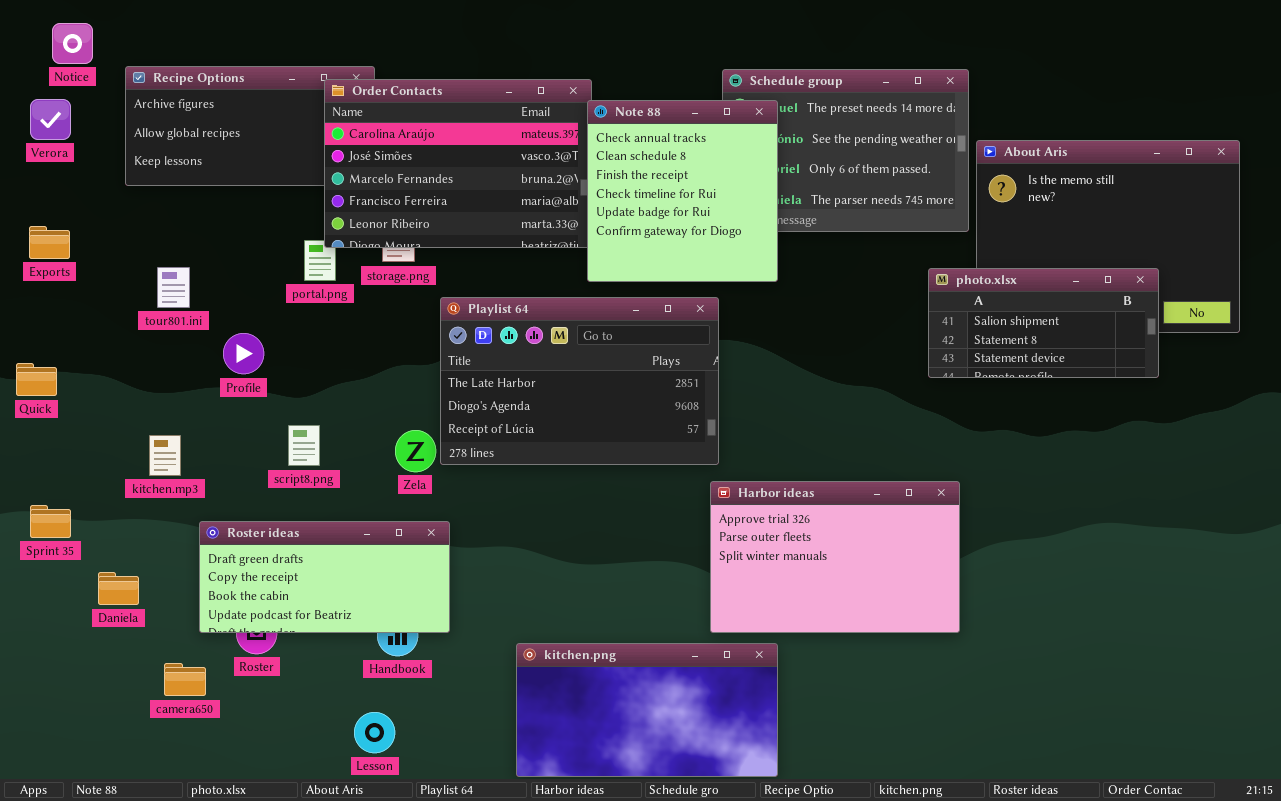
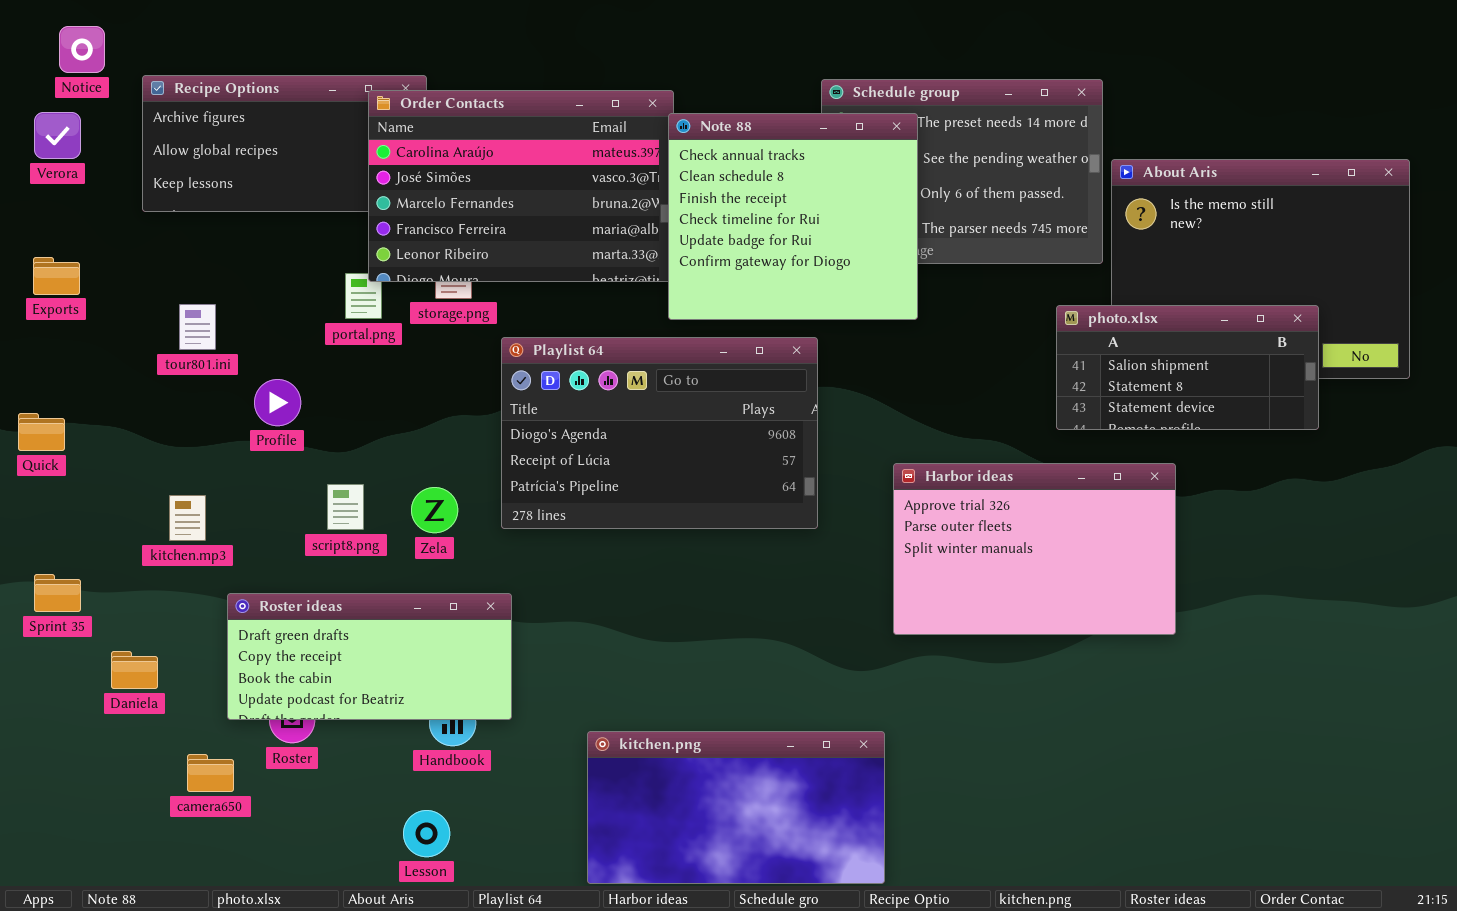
Note 88: [587,100,778,282] -> [668,113,918,320], resized
Playlist 64: [440,297,719,465] -> [501,337,818,529], scrolled down 1 row
Zela: [395,430,436,472] -> [411,487,458,533], moved
Harbor ideas: [710,481,960,633] -> [893,463,1176,635], moved

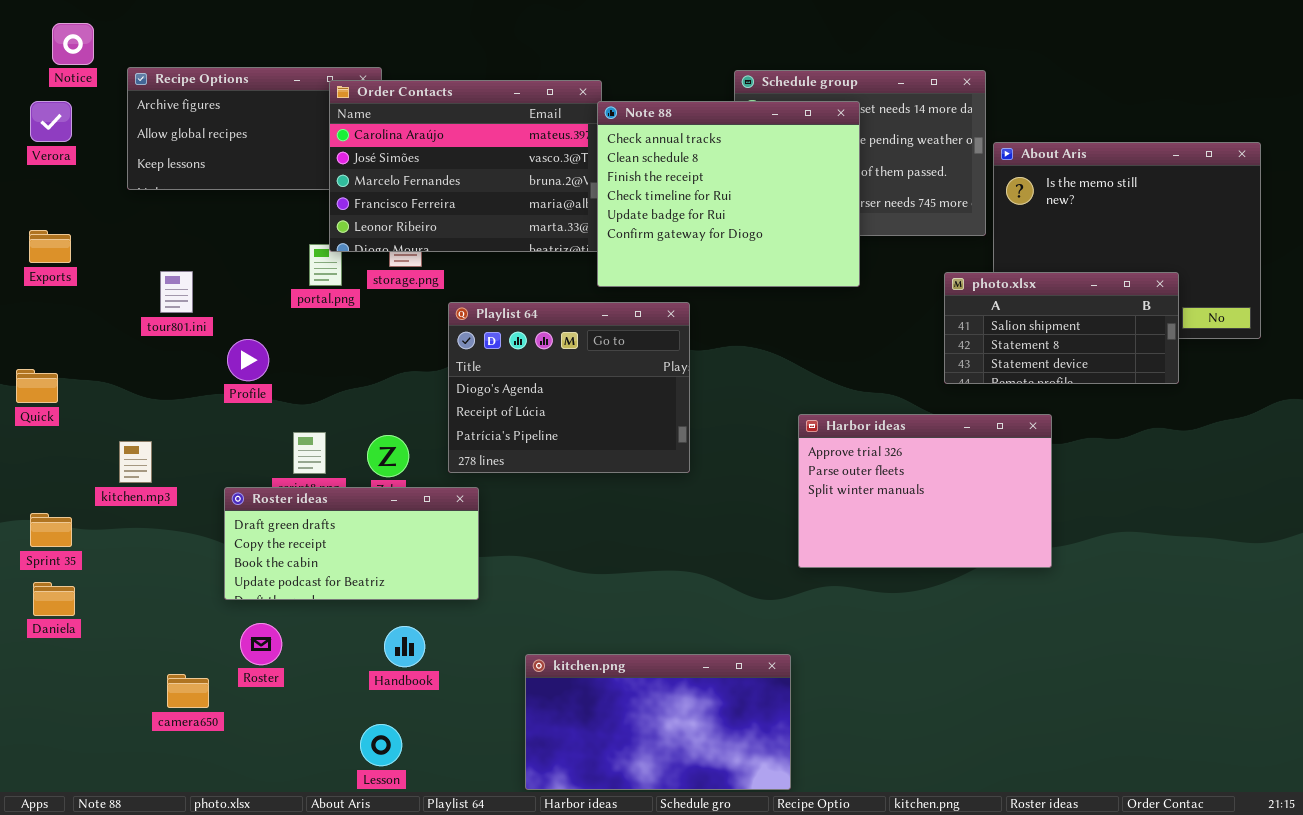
Note 88: [668,113,918,320] -> [597,101,860,287], resized
Playlist 64: [501,337,818,529] -> [448,302,690,473], resized
kitchen.mp3: [169,495,206,541] -> [119,441,152,483], moved
Roster ideas: [227,593,512,720] -> [224,487,479,600], moved
Daniela: [111,651,158,689] -> [33,582,75,616], moved

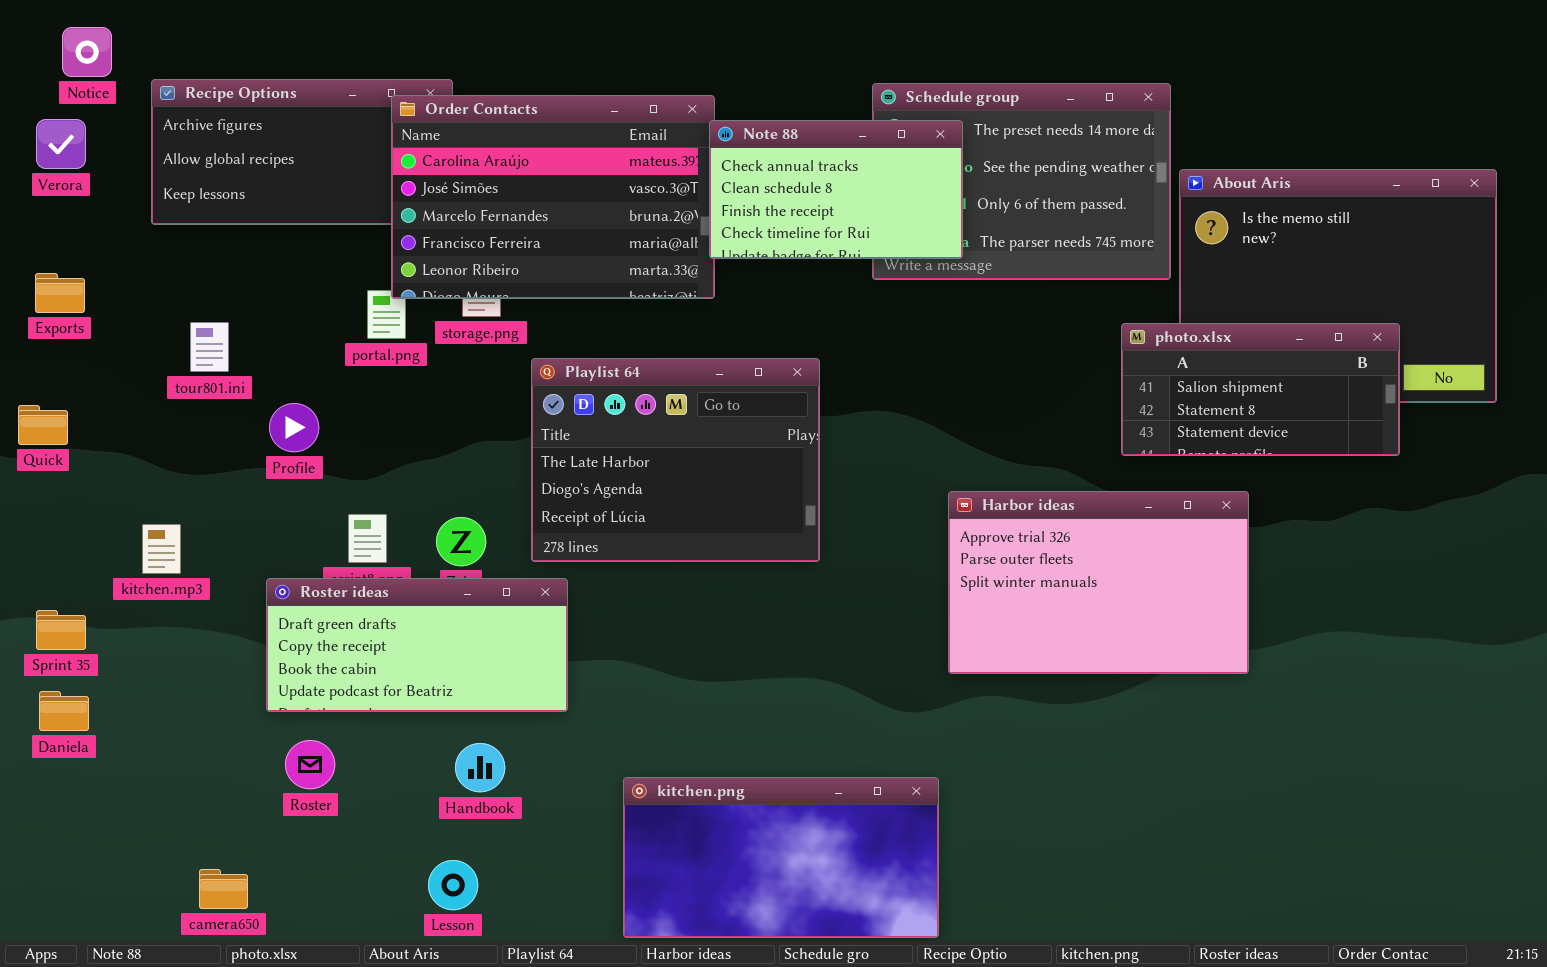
Note 88: [597,101,860,287] -> [709,120,963,259], resized
Playlist 64: [448,302,690,473] -> [531,358,820,562], scrolled up 1 row
Quick: [16,369,58,403] -> [18,405,68,445], moved
camera650: [167,674,209,708] -> [199,869,248,909], moved

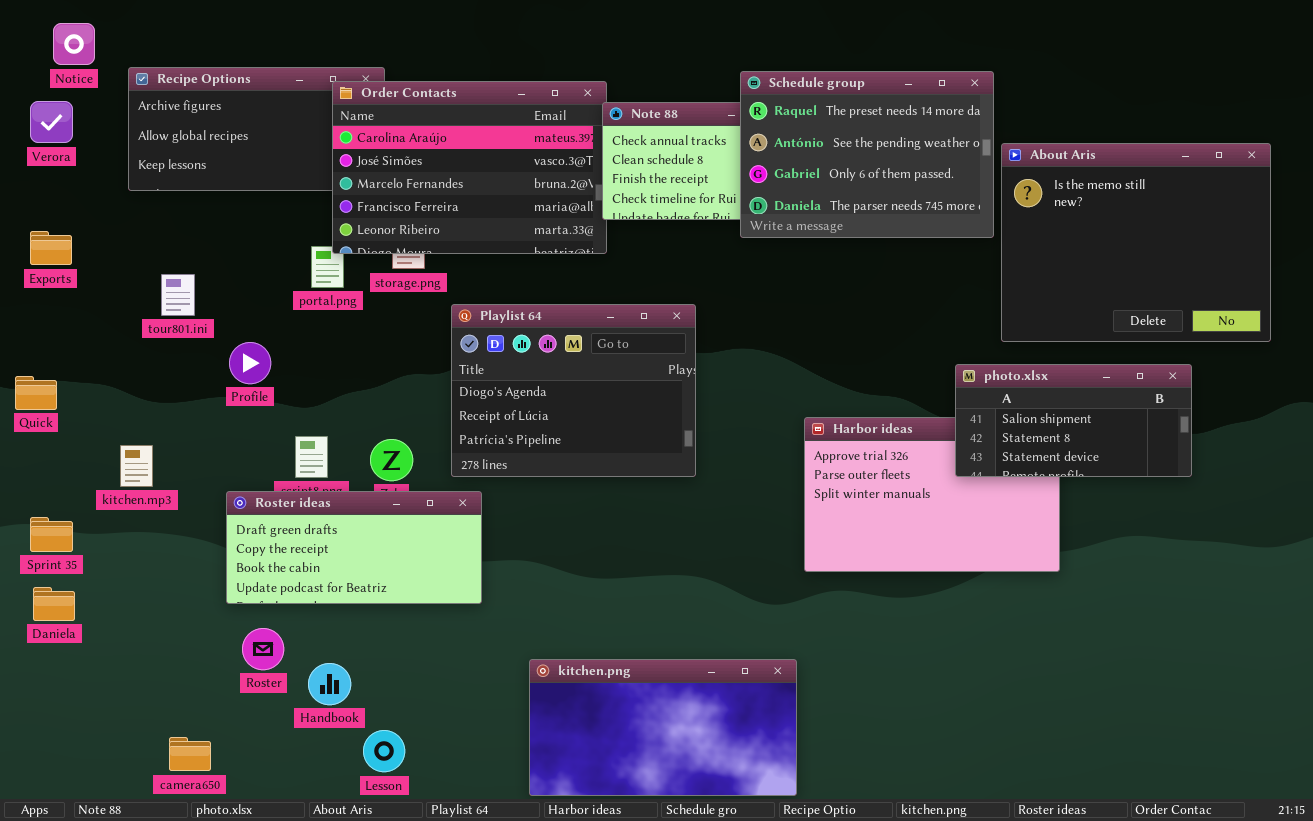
Schedule group: [872,83,1171,280] -> [740,71,994,238], raised
photo.xlsx: [1121,323,1400,456] -> [955,364,1192,477], moved
Playlist 64: [531,358,820,562] -> [451,304,696,477], scrolled down 1 row
Quick: [18,405,68,445] -> [15,376,57,410], moved
Handbook: [455,743,505,792] -> [308,663,351,705], moved

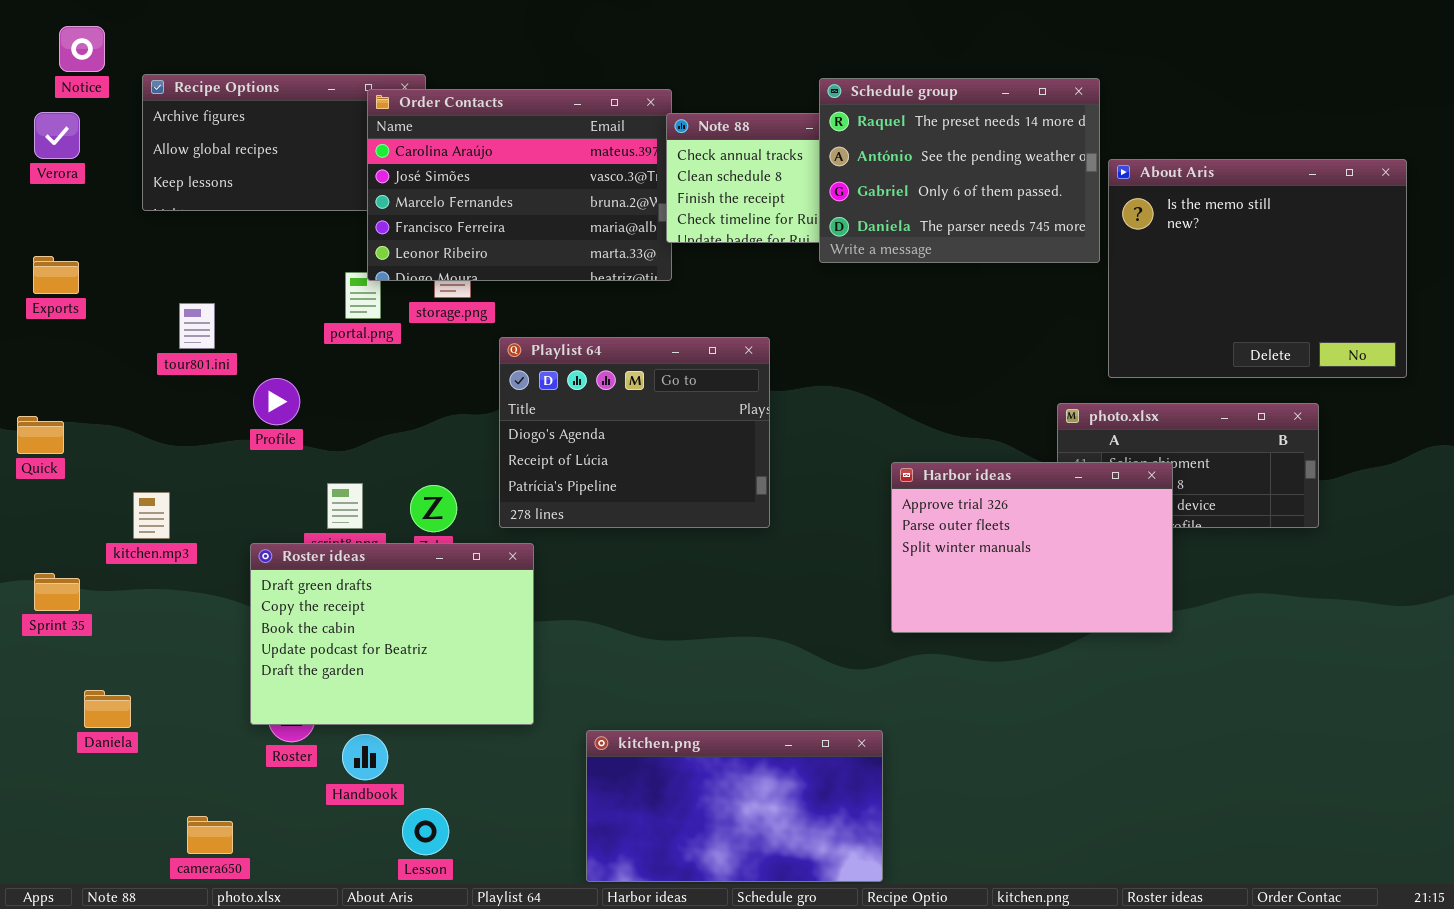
Harbor ideas: [804,417,1060,572] -> [891,462,1173,633], raised
Roster ideas: [226,491,482,604] -> [250,543,534,725], resized
Daniela: [33,587,75,621] -> [84,690,131,728], moved

